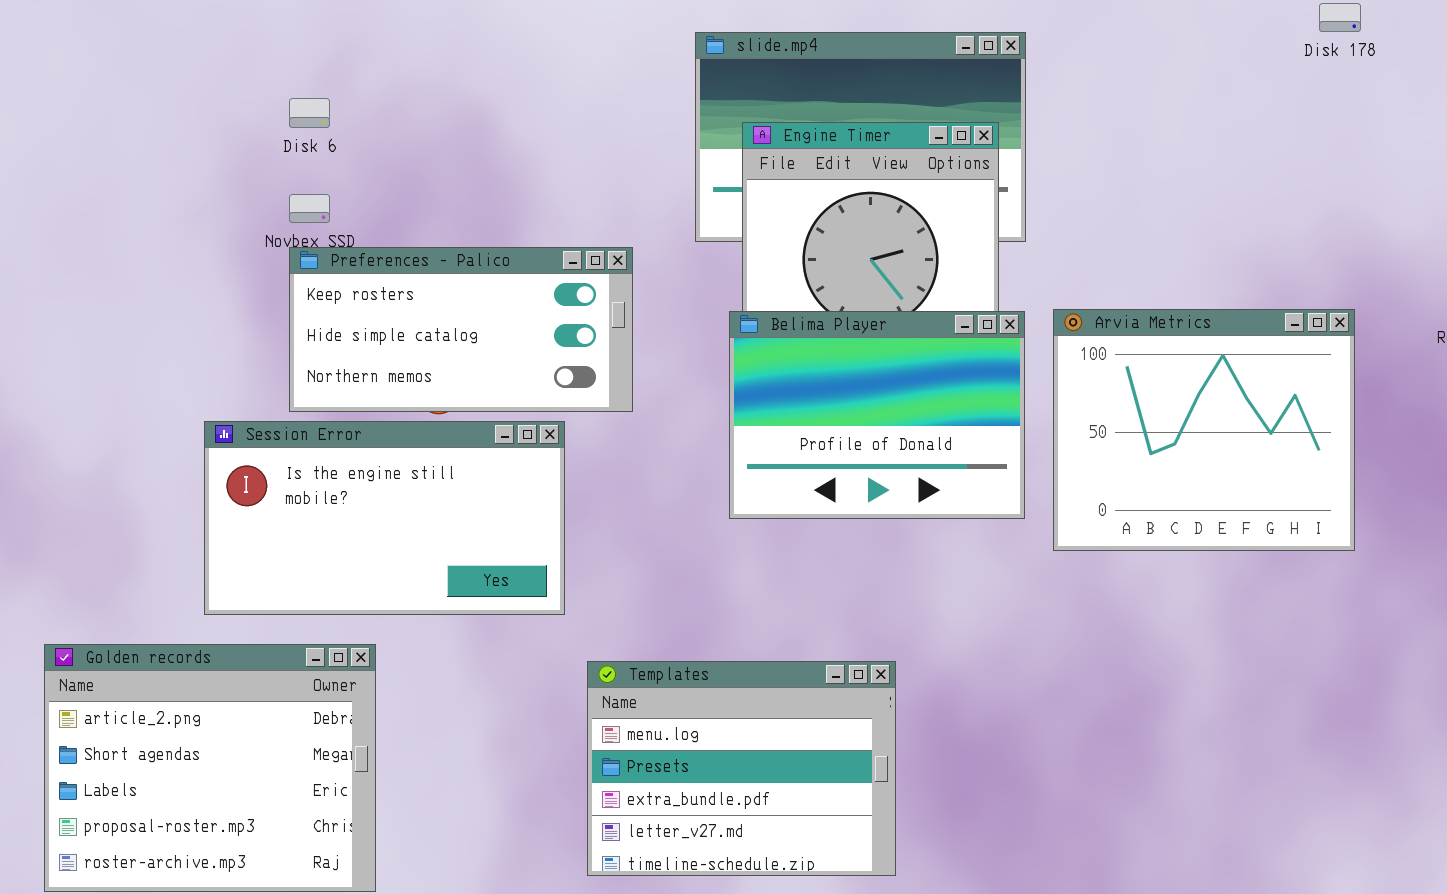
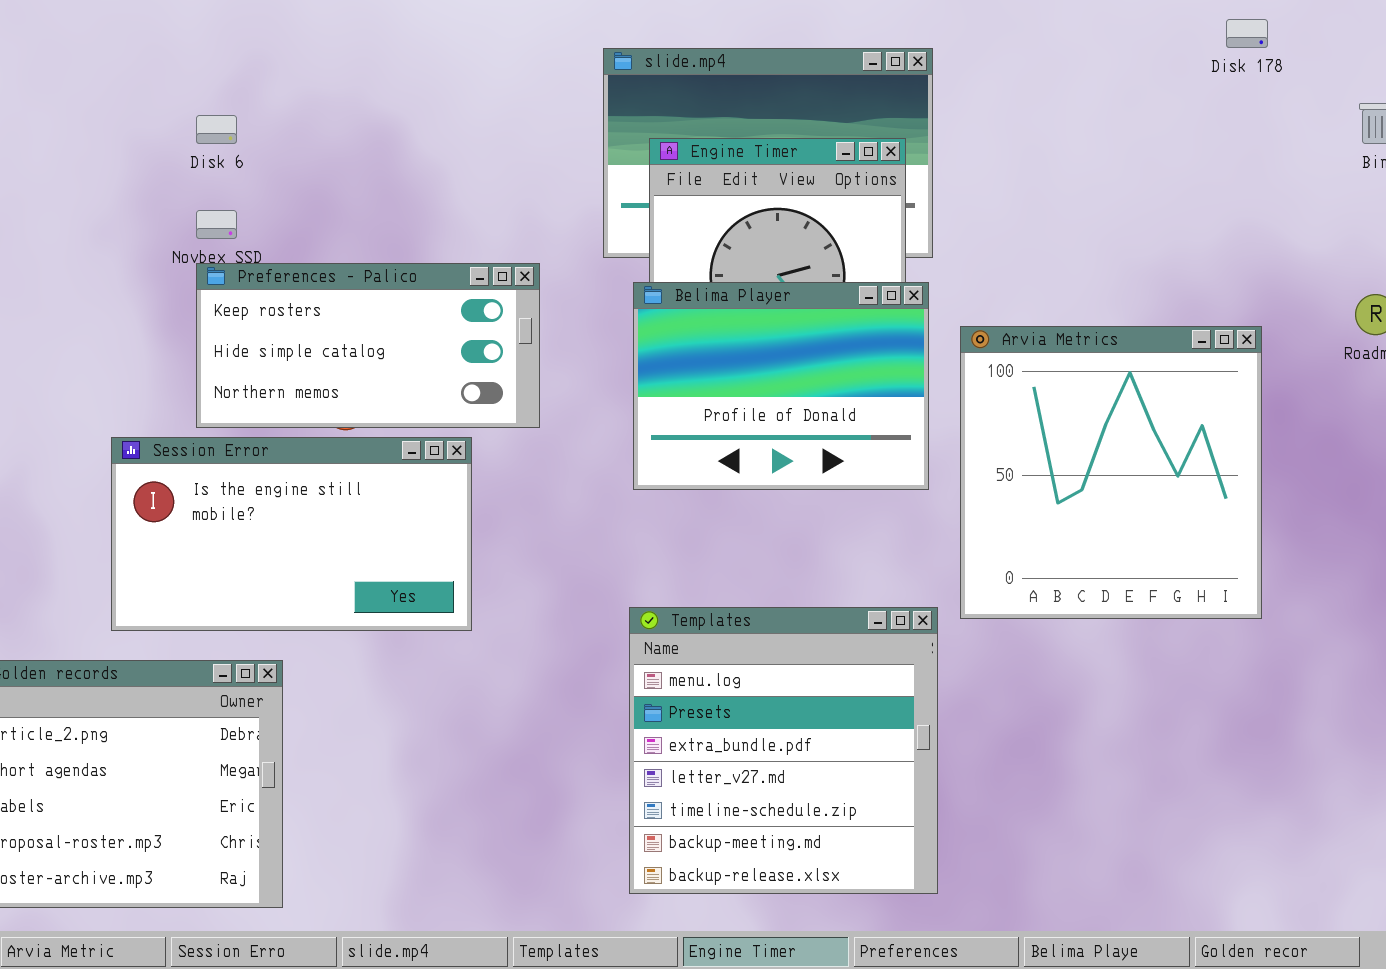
Arvia Metrics: [1053,309,1355,551] -> [960,326,1262,619], resized
Belima Player: [729,311,1025,519] -> [633,282,929,490], moved
Templates: [587,661,896,876] -> [629,607,938,894], moved, resized

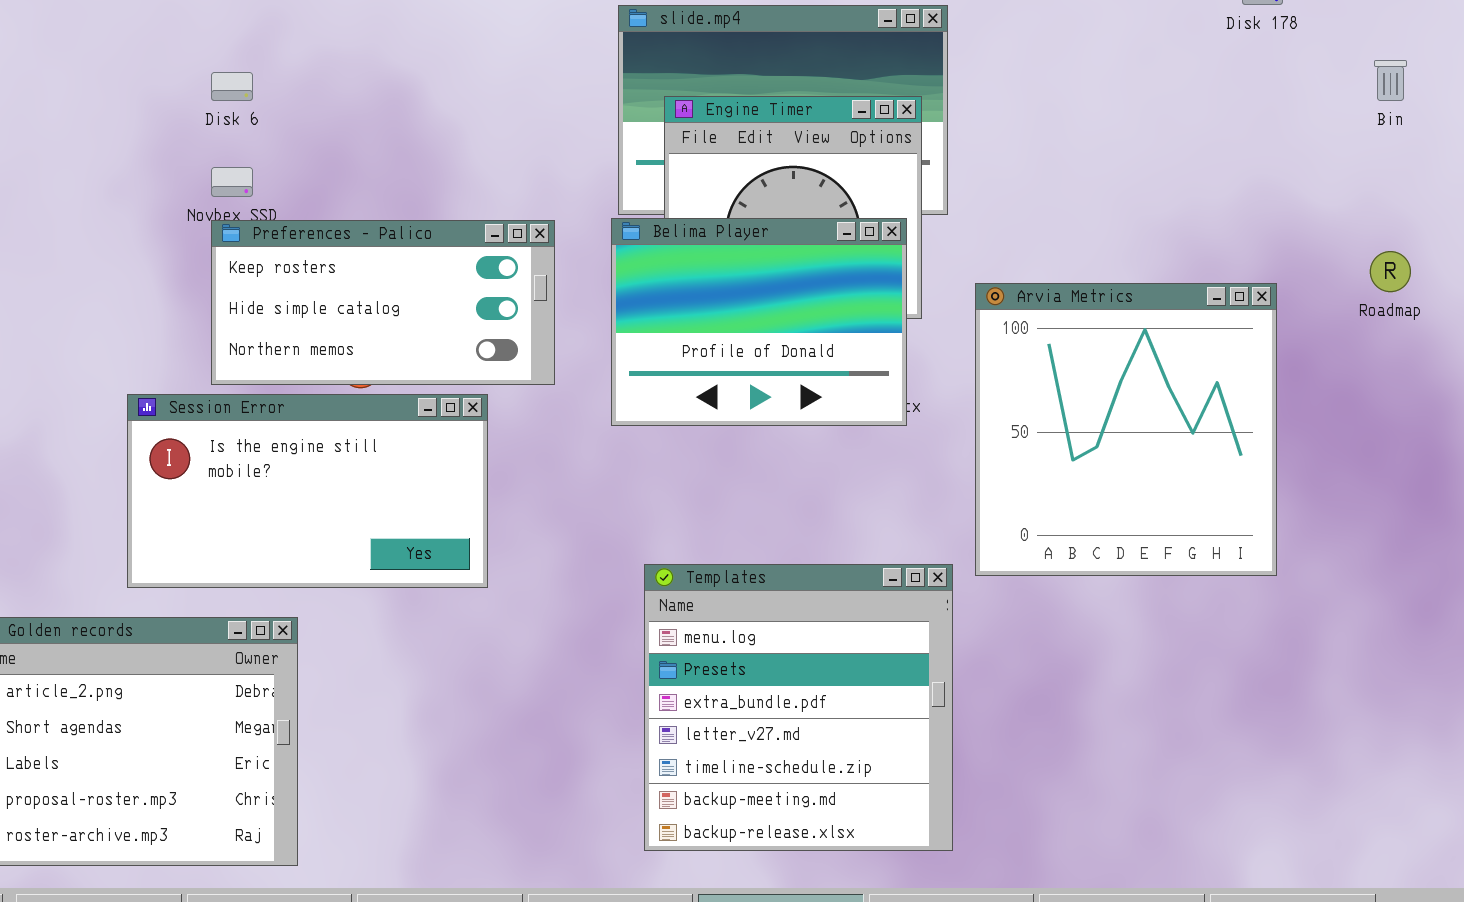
Belima Player: [633,282,929,490] -> [611,218,907,426], moved

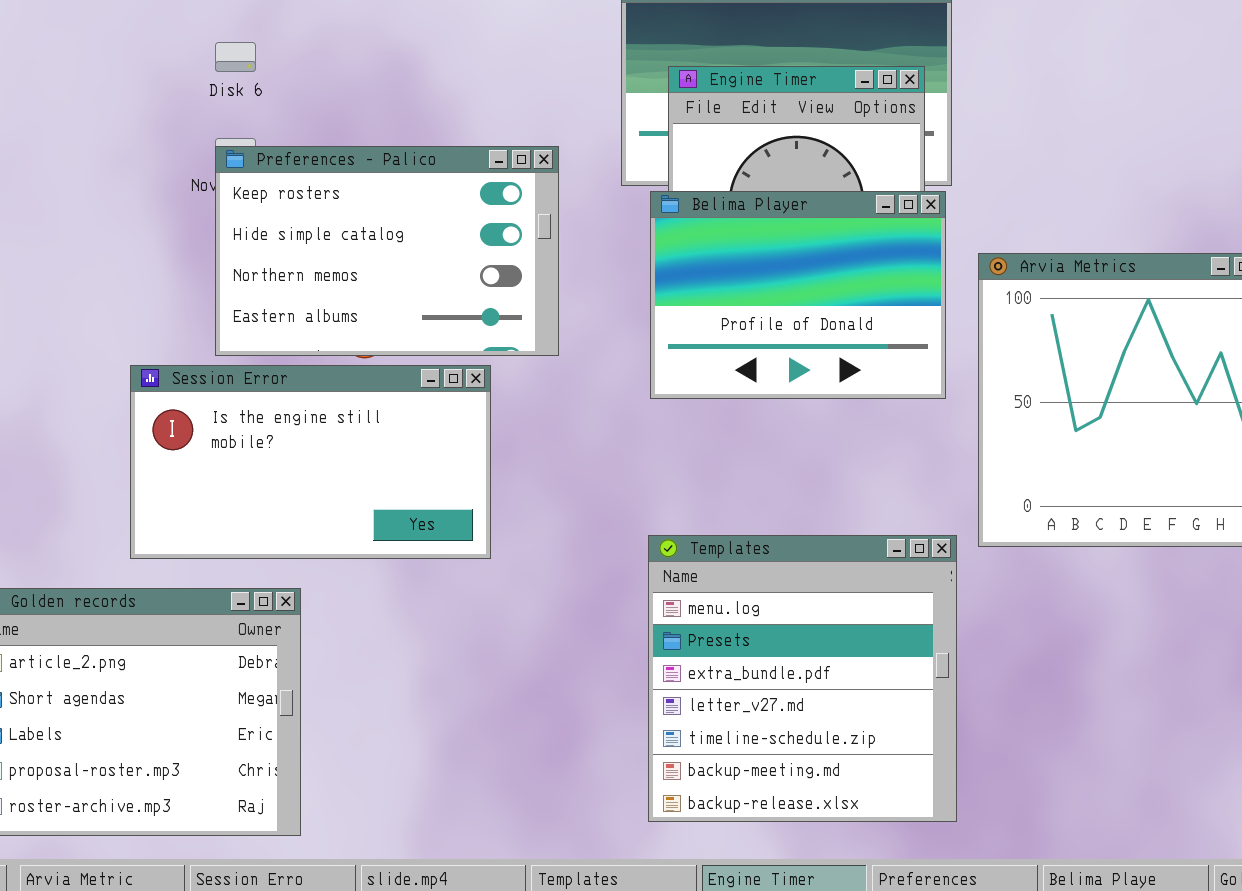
Belima Player: [611,218,907,426] -> [650,191,946,399], moved
Preferences - Palico: [211,220,555,385] -> [215,146,559,356], resized

